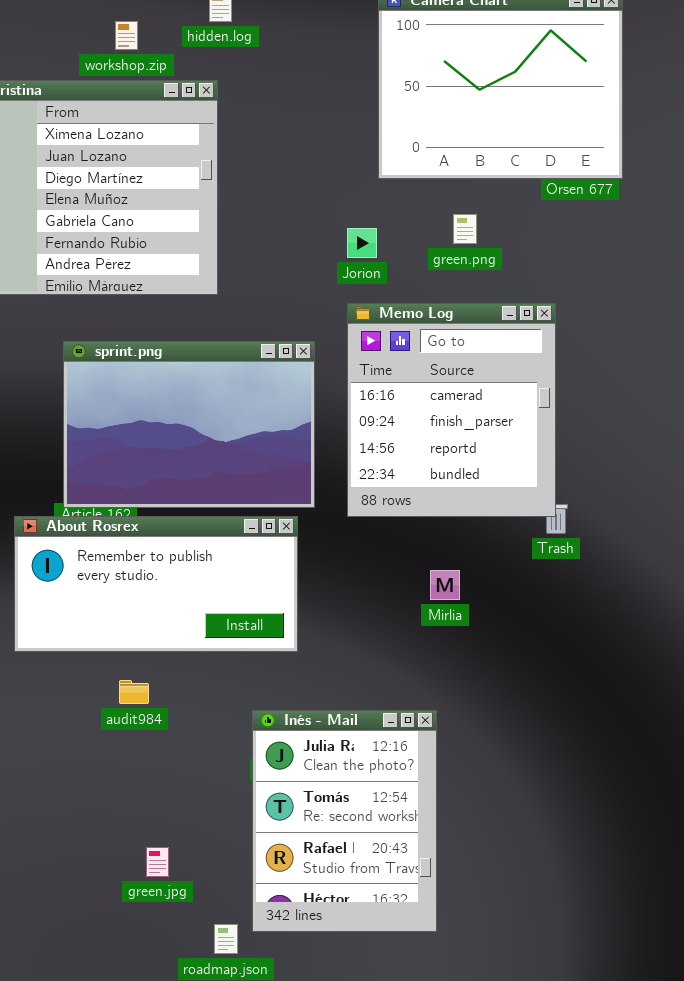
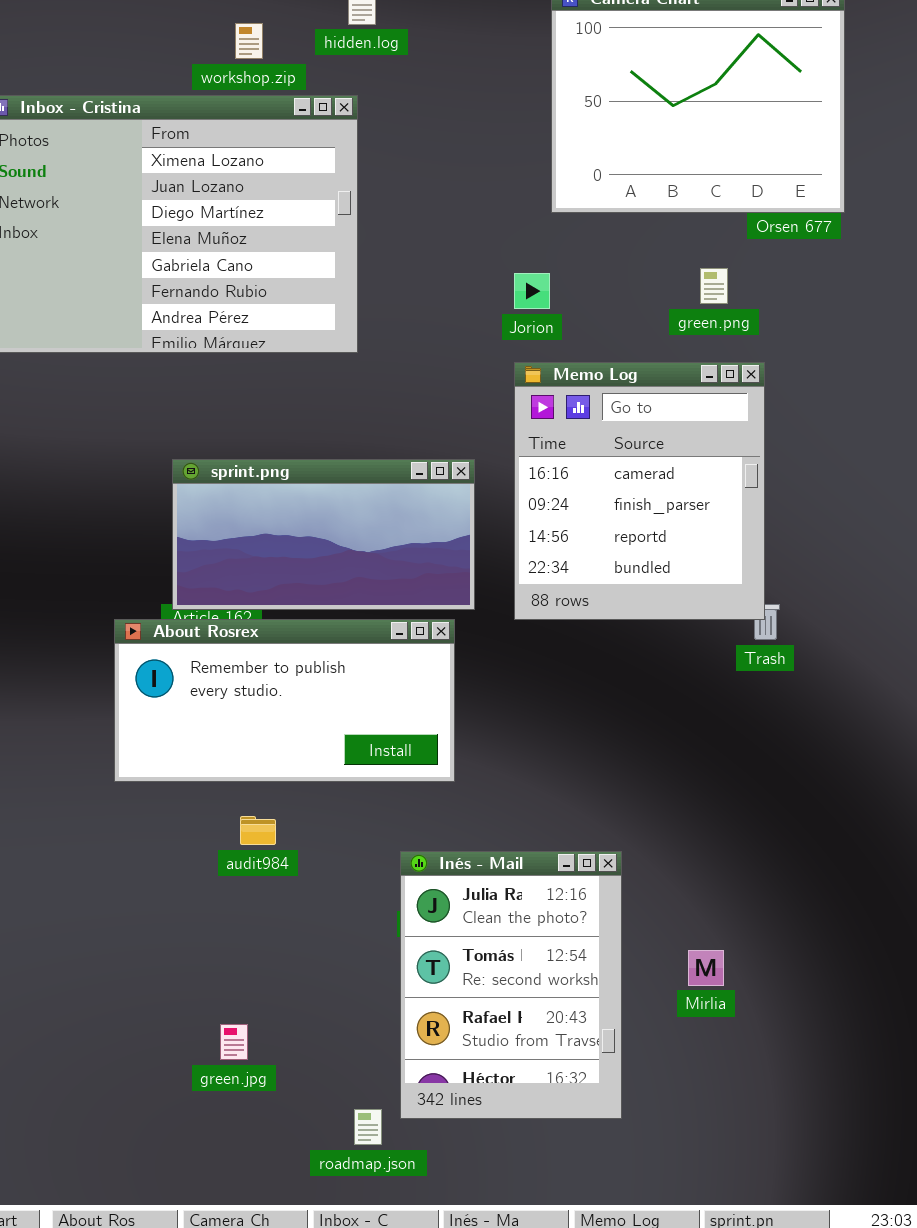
green.png: [453,214,477,244] -> [700,268,728,304], moved
sprint.png: [63,341,315,508] -> [172,459,475,610], resized
Mirlia: [430,570,460,600] -> [688,950,724,986], moved
green.jpg: [146,847,169,877] -> [220,1024,248,1060], moved

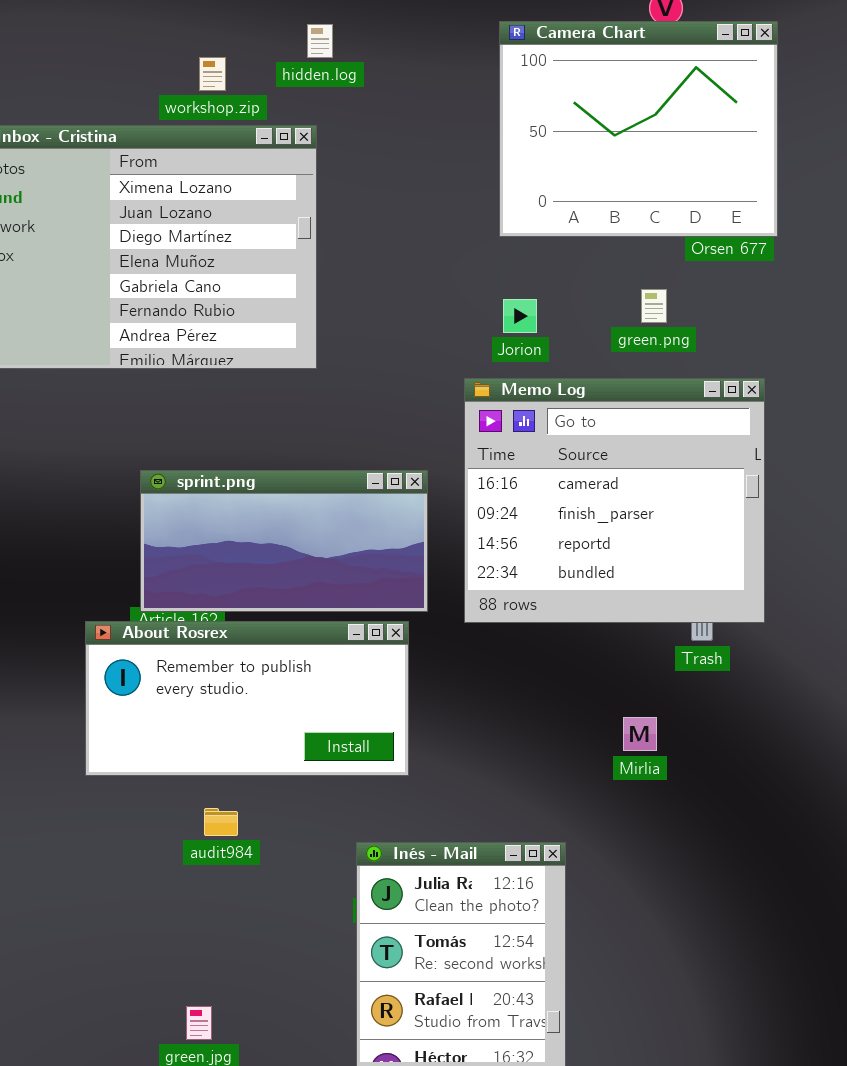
Jorion: [514,273,550,309] -> [503,299,537,333], moved
Memo Log: [514,362,765,620] -> [464,378,765,623], resized
Mirlia: [688,950,724,986] -> [623,717,657,751], moved

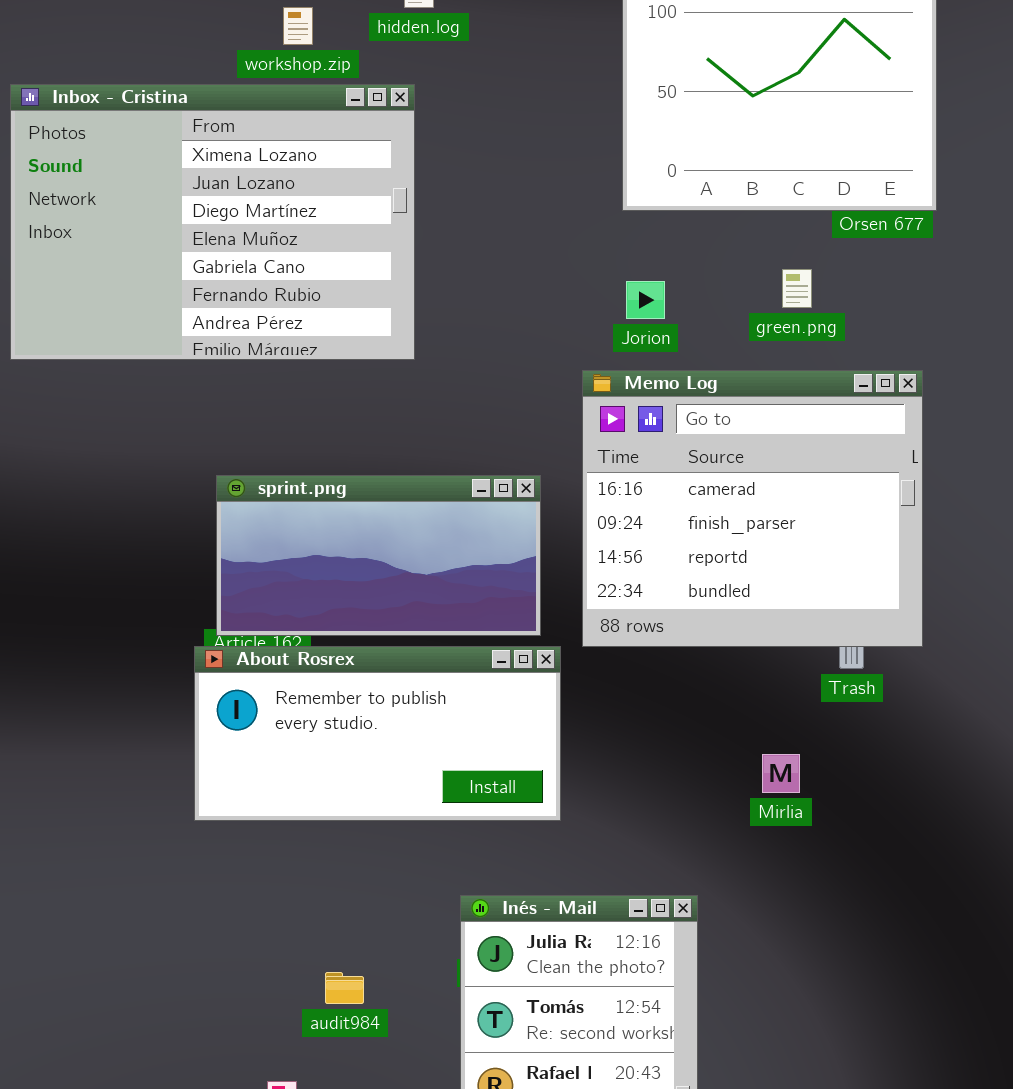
About Rosrex: [85,621,409,776] -> [194,646,561,821], moved
audit984: [204,808,238,836] -> [325,972,364,1004], moved

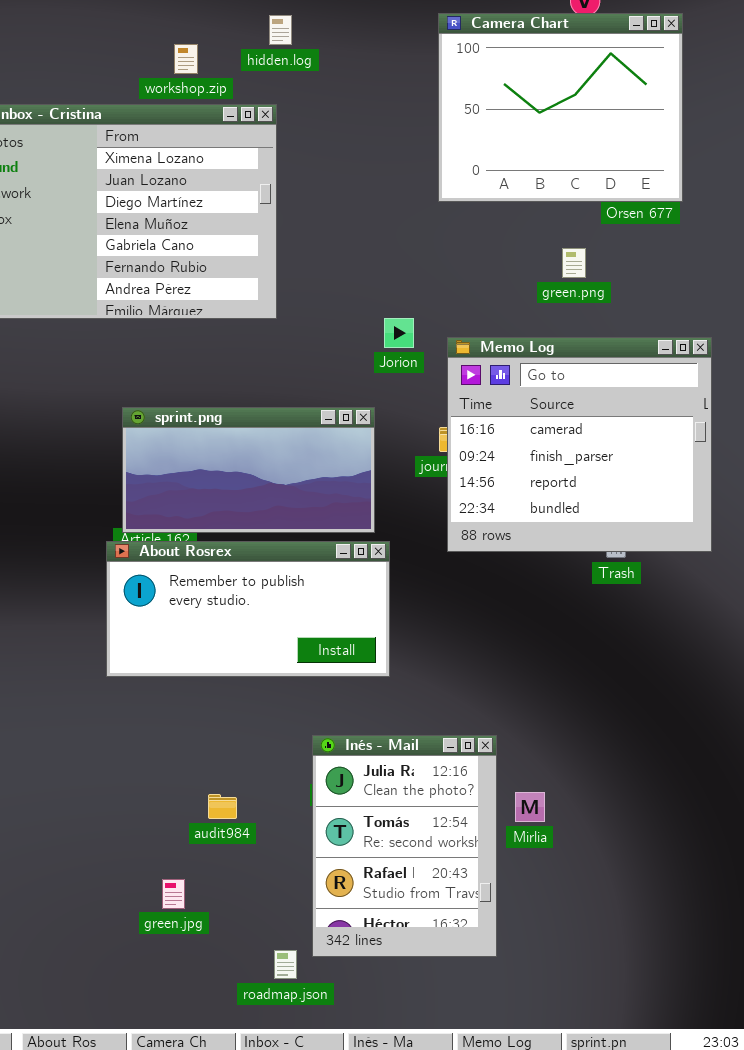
Jorion: [626,281,665,319] -> [384,318,414,348], moved
Memo Log: [582,370,923,647] -> [447,337,712,552], moved
Mirlia: [762,754,800,793] -> [515,792,545,822], moved

